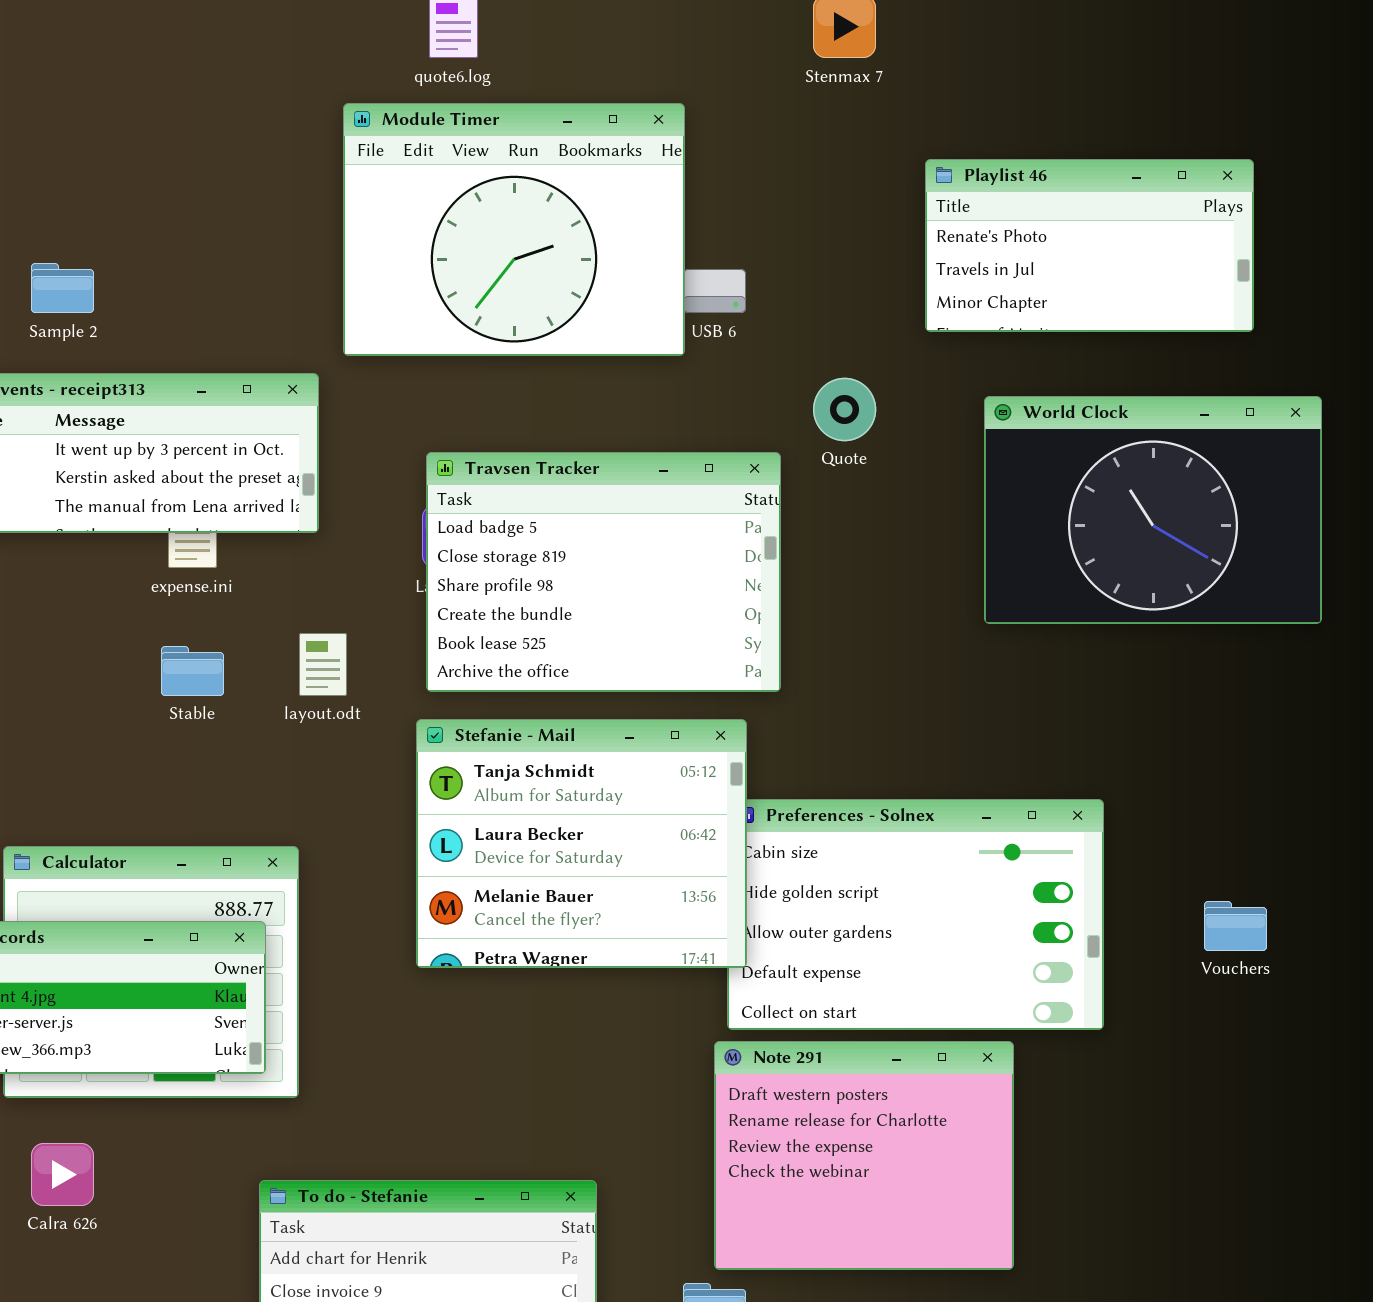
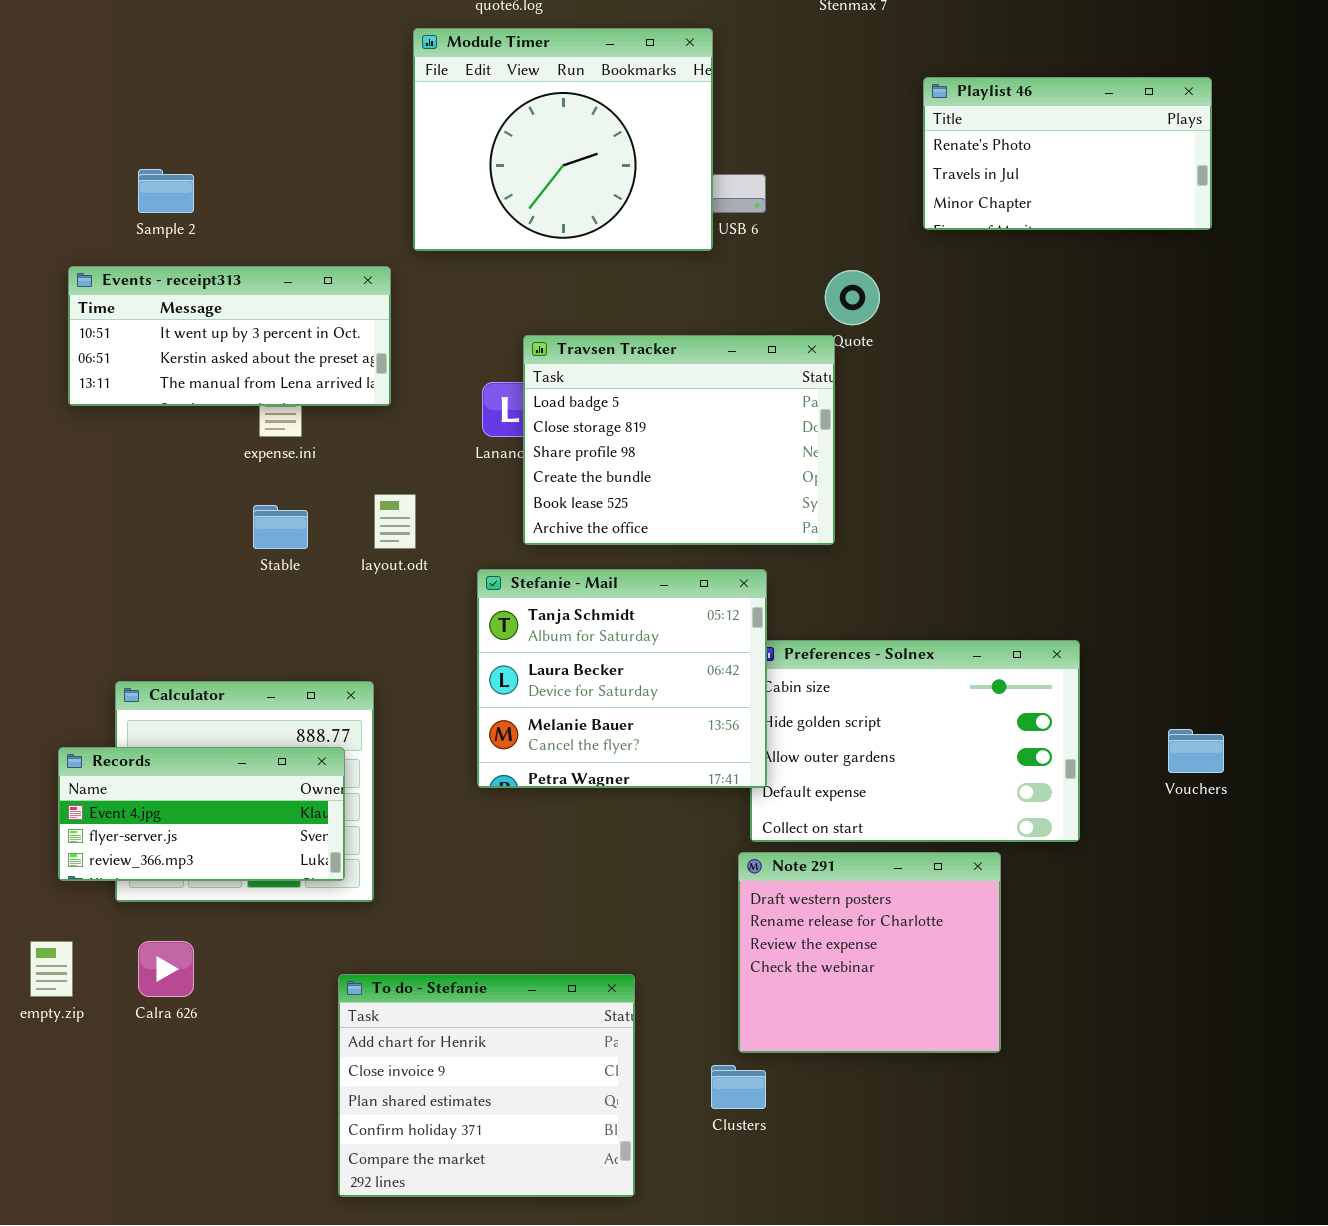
World Clock: [984,396,1322,624] -> none, closed
Travsen Tracker: [426,452,781,692] -> [523,335,835,545], moved

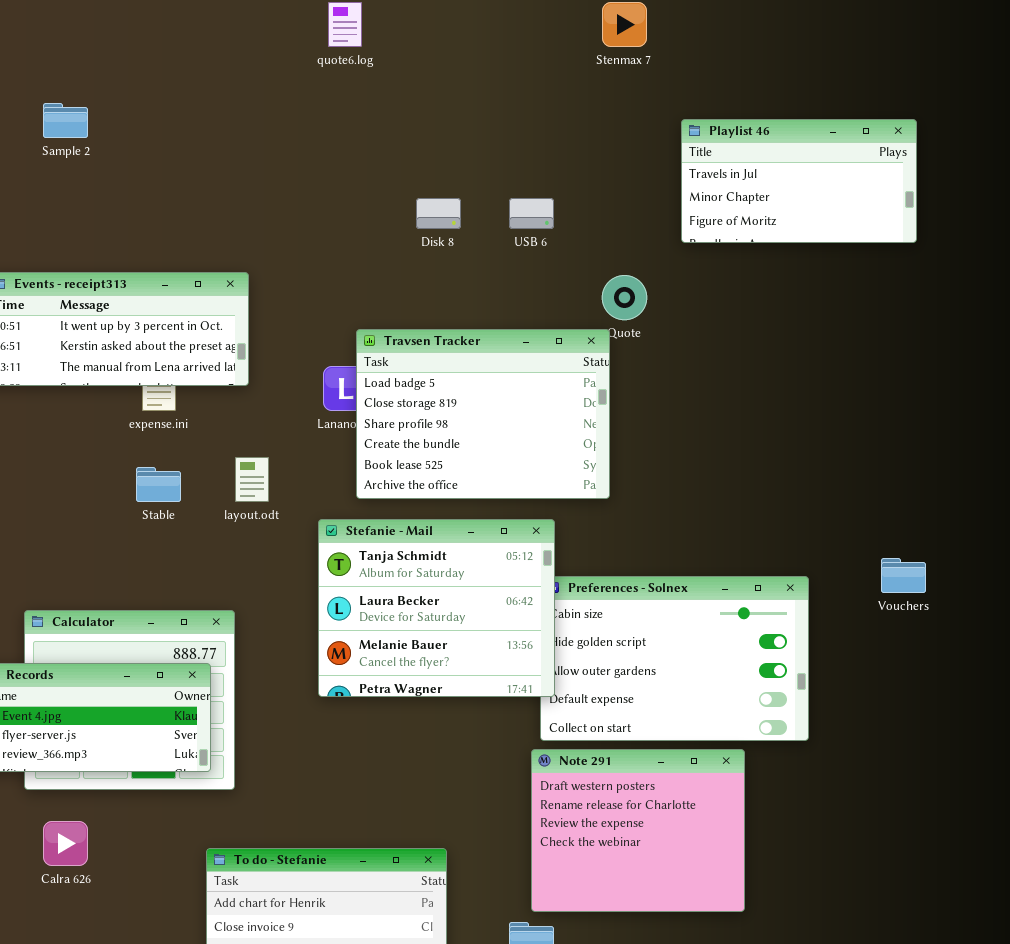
Module Timer: [413,28,713,251] -> none, closed
Playlist 46: [923,77,1212,230] -> [681,119,917,243], scrolled down 1 row
Sample 2: [138,169,194,213] -> [43,103,88,138], moved
Vouchers: [1168,729,1224,773] -> [881,558,926,593], moved

